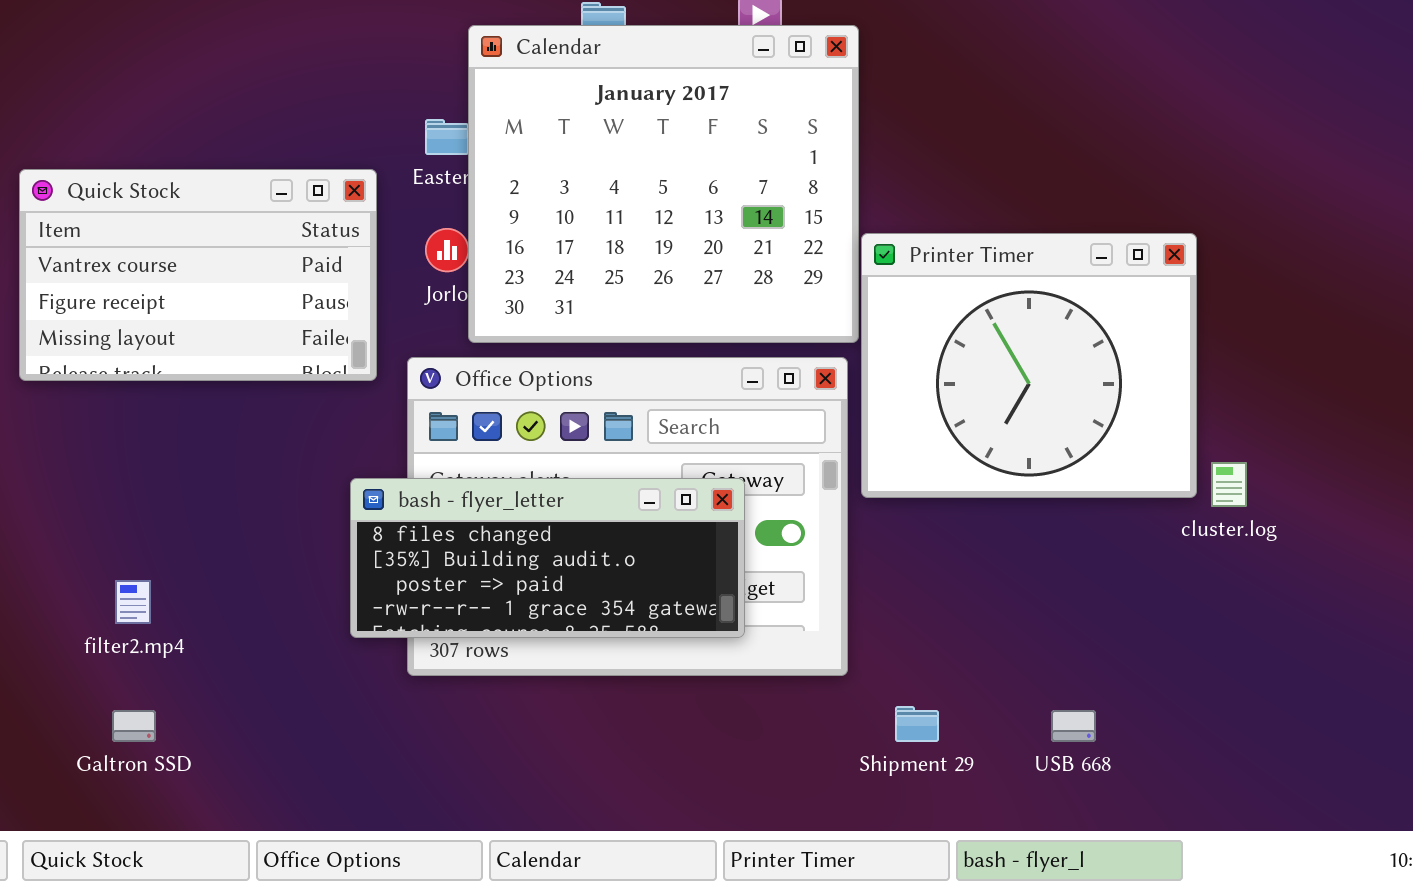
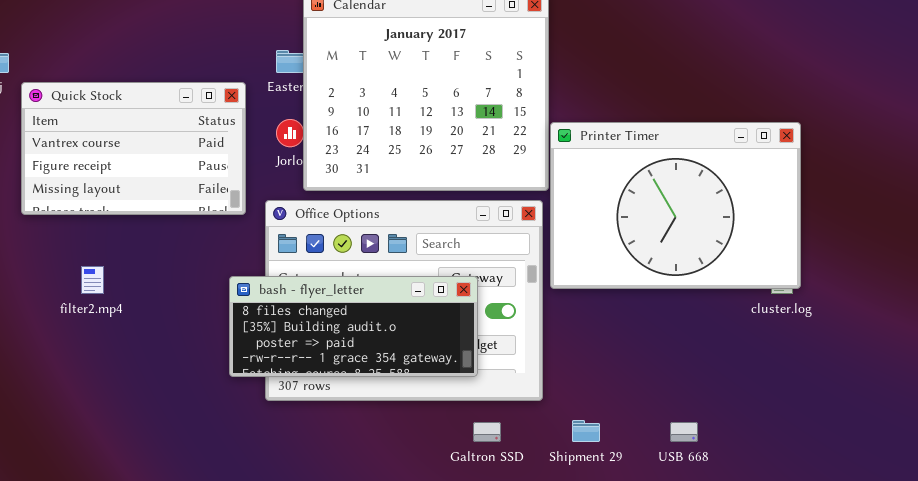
Printer Timer: [861,233,1197,498] -> [550,122,801,289], resized
filter2.mp4: [115,580,151,624] -> [81,266,104,294], moved
Galtron SSD: [112,710,156,742] -> [473,422,501,442], moved

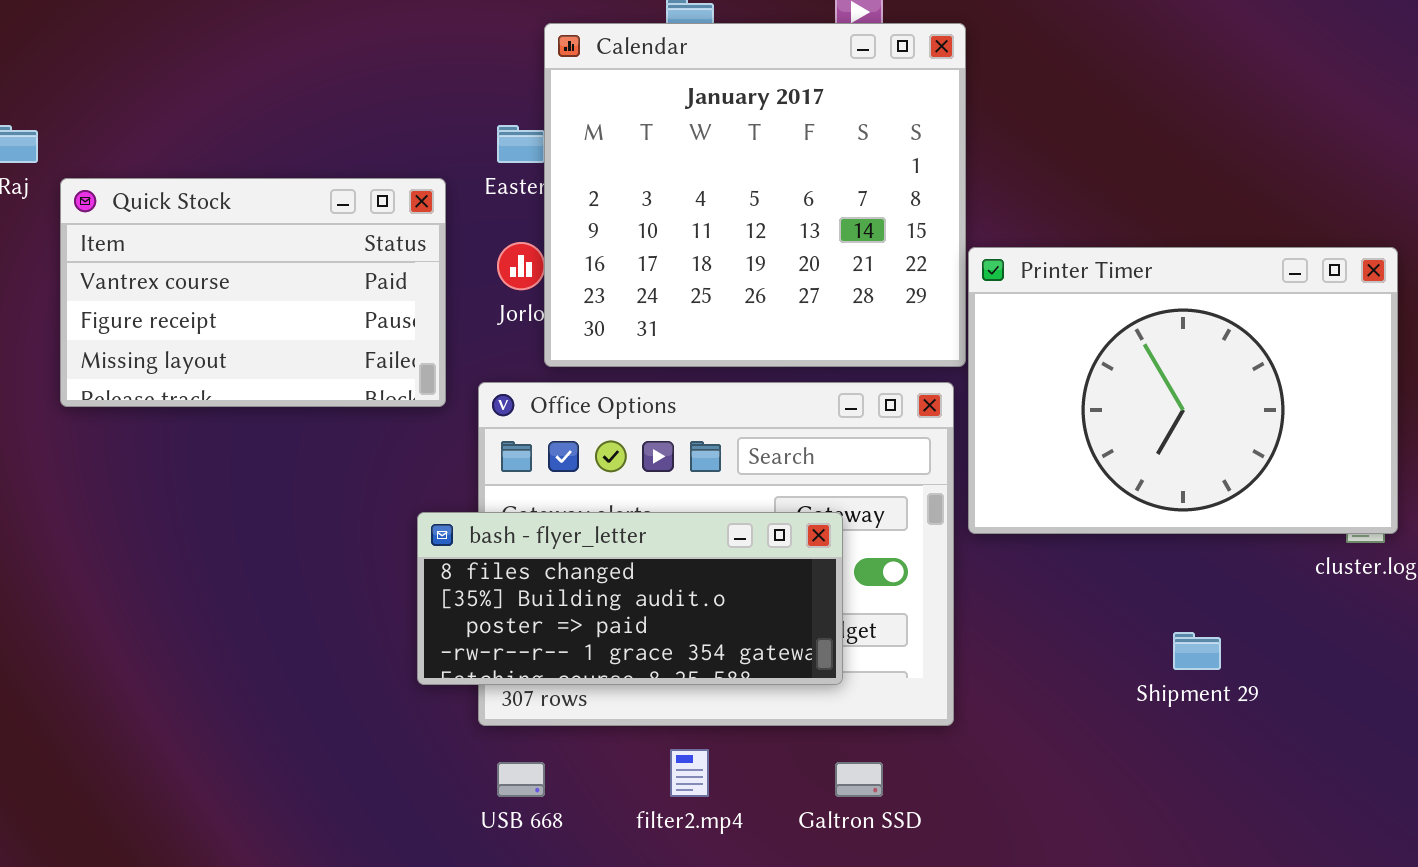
filter2.mp4: [81,266,104,294] -> [670,749,709,797], moved
Shipment 29: [572,420,600,442] -> [1173,632,1221,670], moved
USB 668: [670,422,698,442] -> [497,762,545,797], moved

